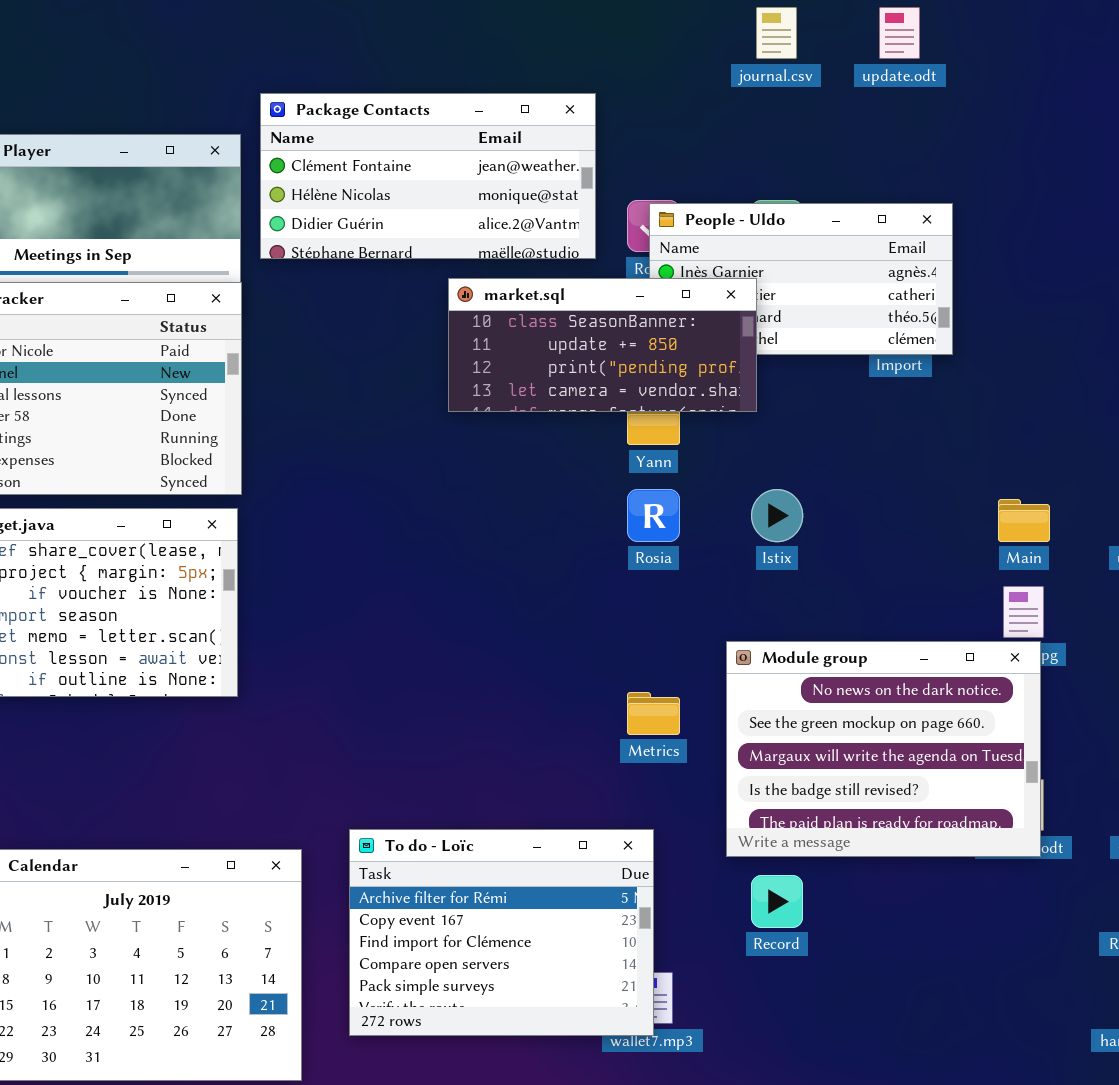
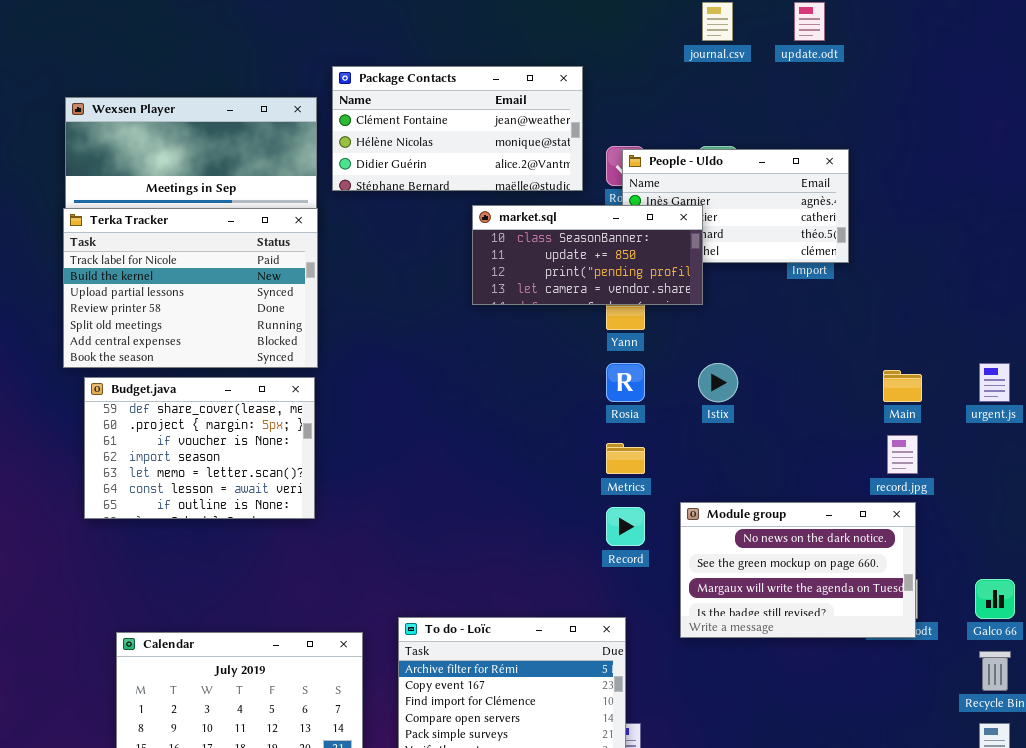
Module group: [726,641,1041,857] -> [680,502,916,638], resized
Metrics: [627,692,680,735] -> [606,443,645,474], moved
Record: [751,875,803,928] -> [606,507,645,546], moved

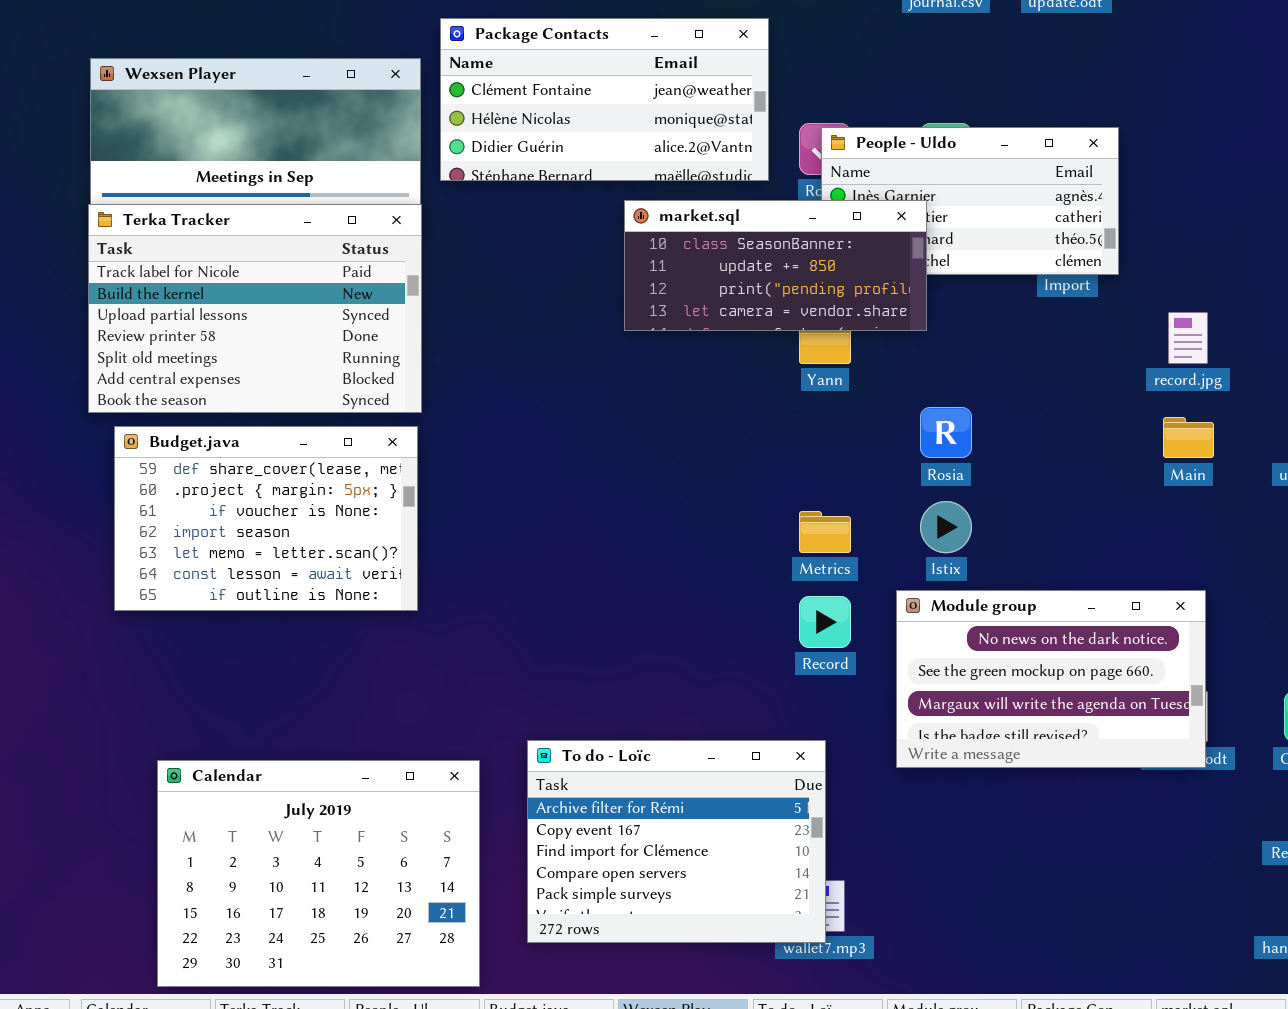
Rosia: [606,363,645,402] -> [920,407,972,458], moved
Istix: [698,363,738,402] -> [920,501,972,553], moved
record.jpg: [887,435,918,474] -> [1168,312,1208,364], moved

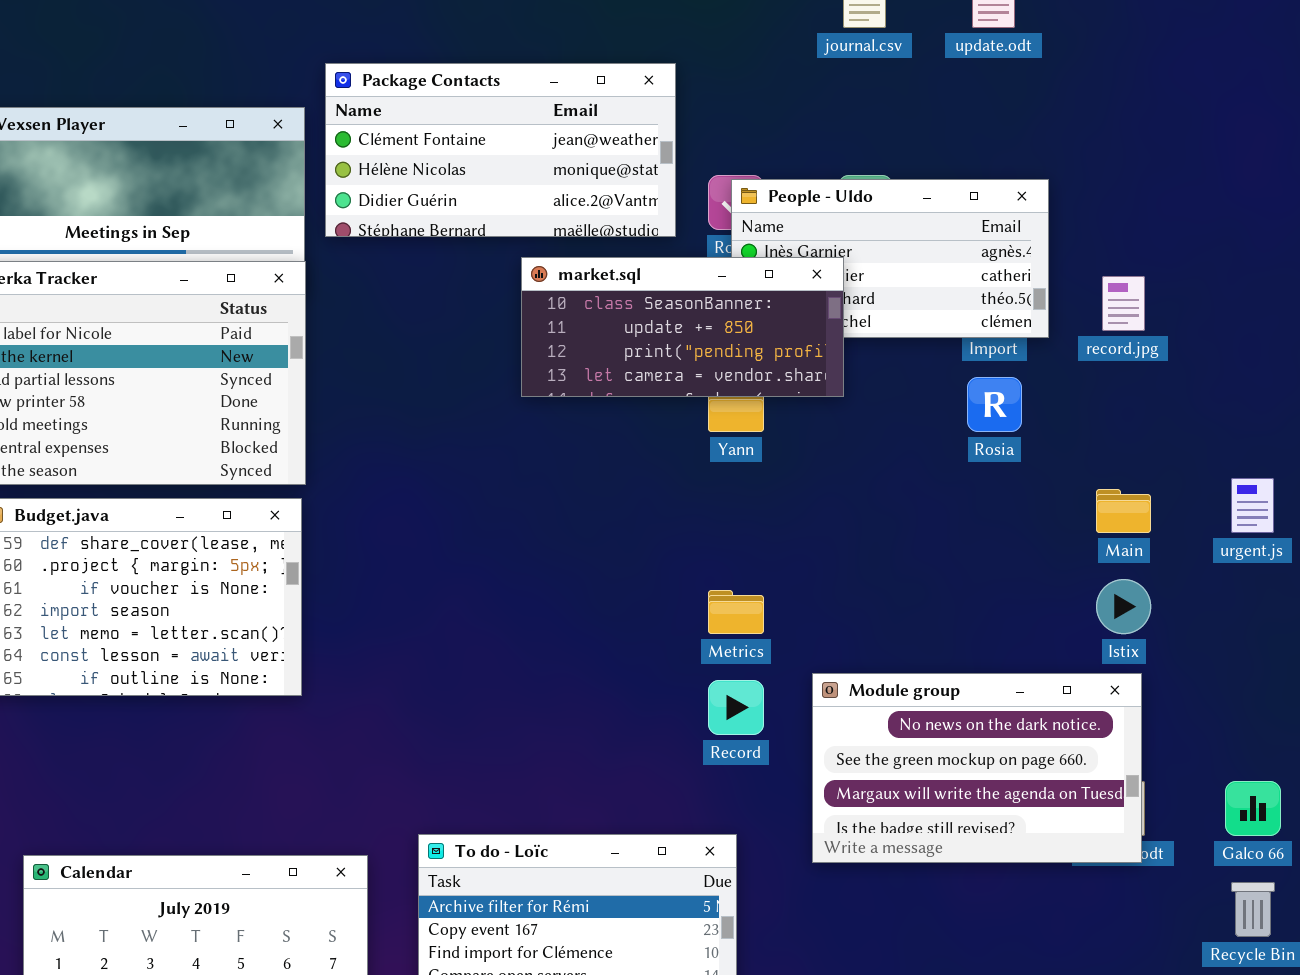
record.jpg: [1168,312,1208,364] -> [1102,276,1145,331], moved
Rosia: [920,407,972,458] -> [967,377,1022,432], moved
Istix: [920,501,972,553] -> [1096,579,1151,634], moved

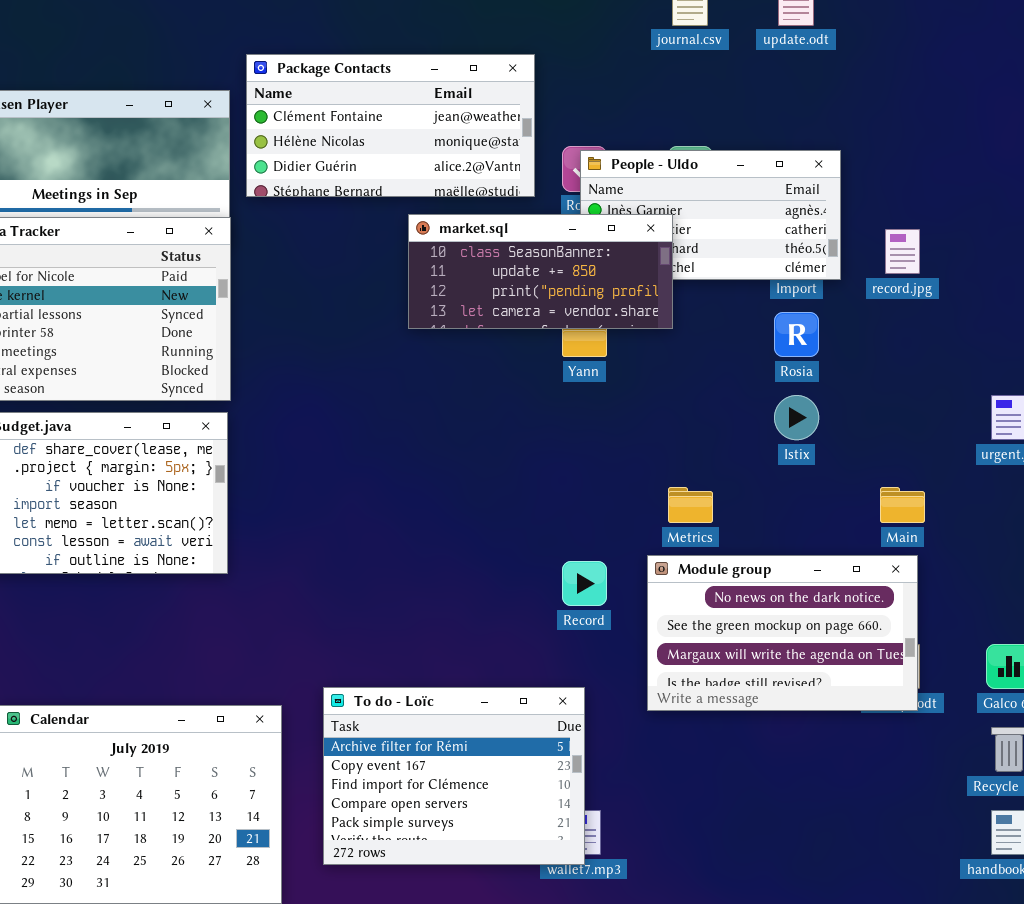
Main: [1096,489,1151,533] -> [880,487,925,523], moved
Istix: [1096,579,1151,634] -> [774,395,819,440], moved
Metrics: [708,590,764,634] -> [668,487,713,523], moved

